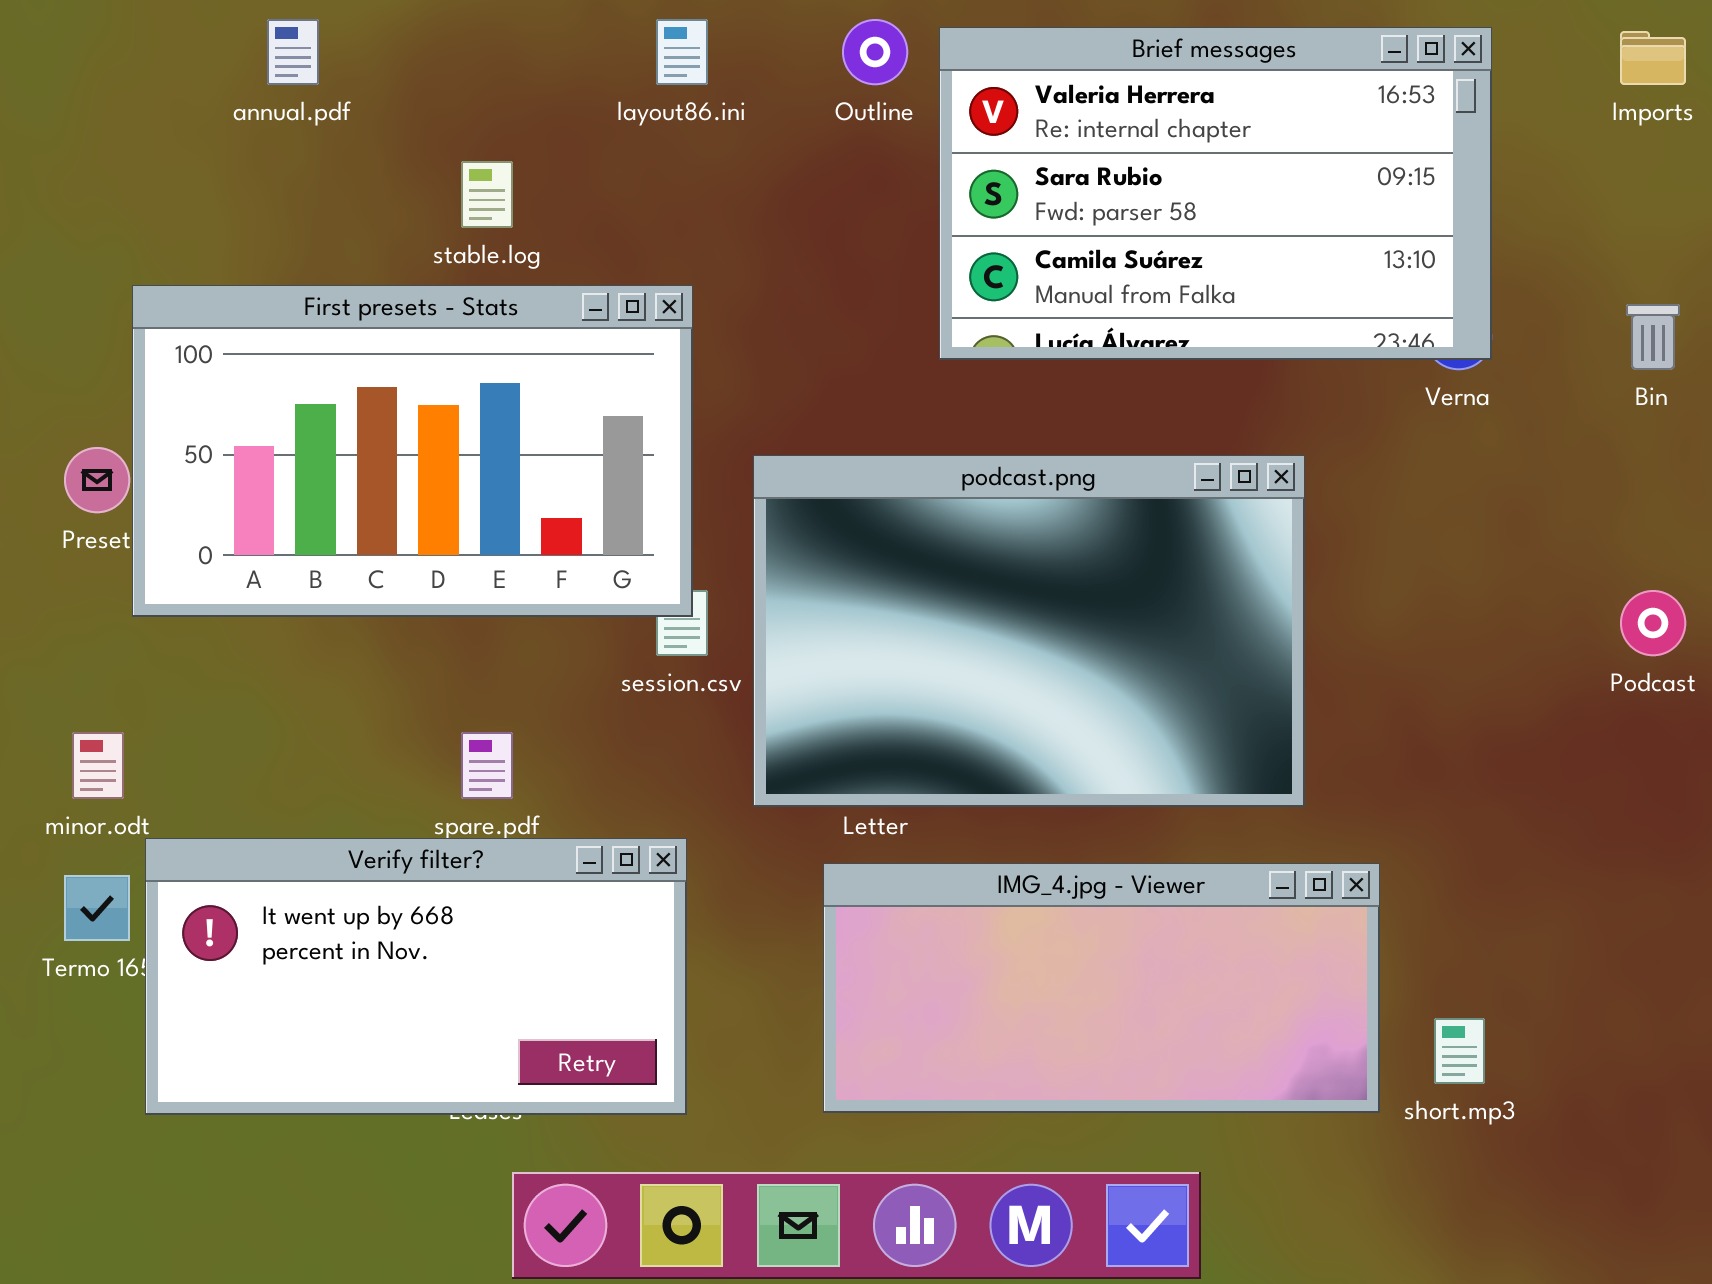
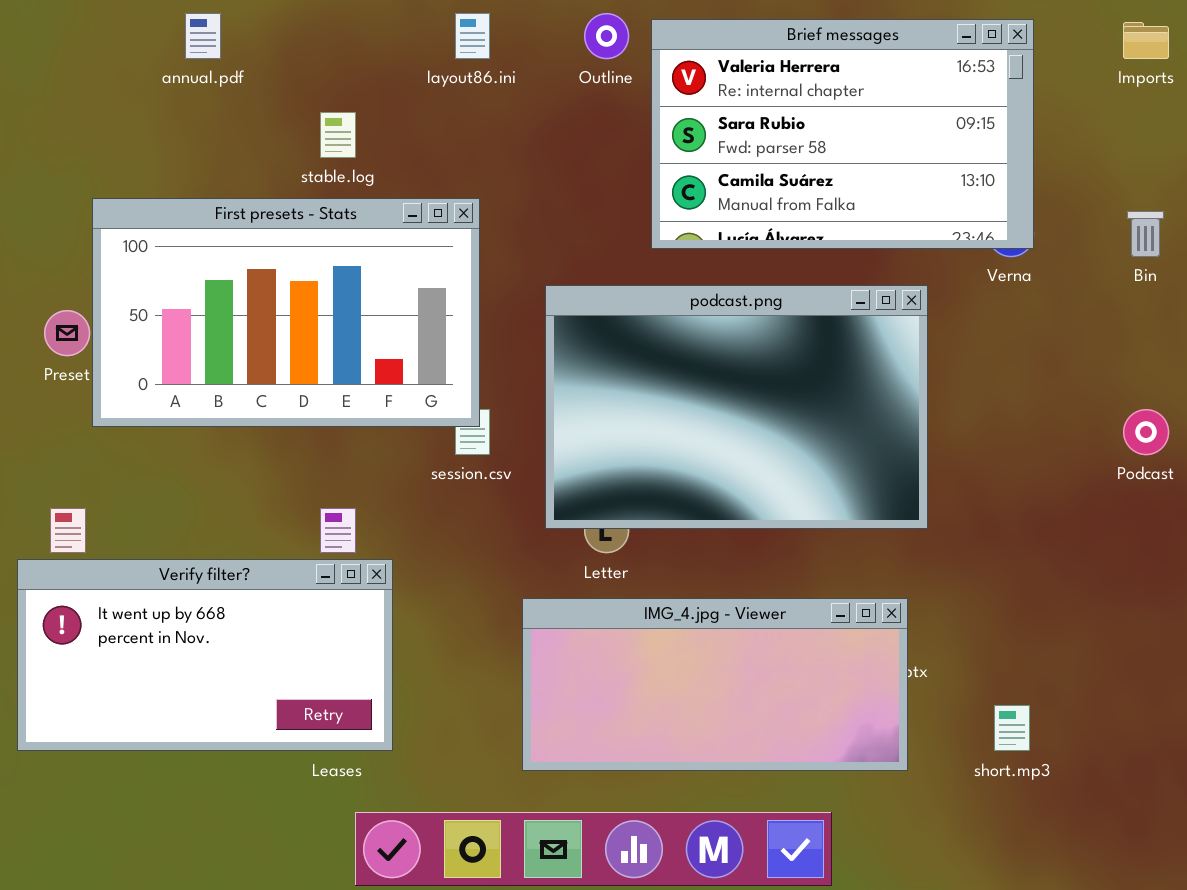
podcast.png: [753,455,1305,807] -> [545,285,928,529], moved
Verify filter?: [145,838,687,1115] -> [17,559,393,751], moved
IMG_4.jpg - Viewer: [823,863,1380,1113] -> [522,598,908,771], moved

